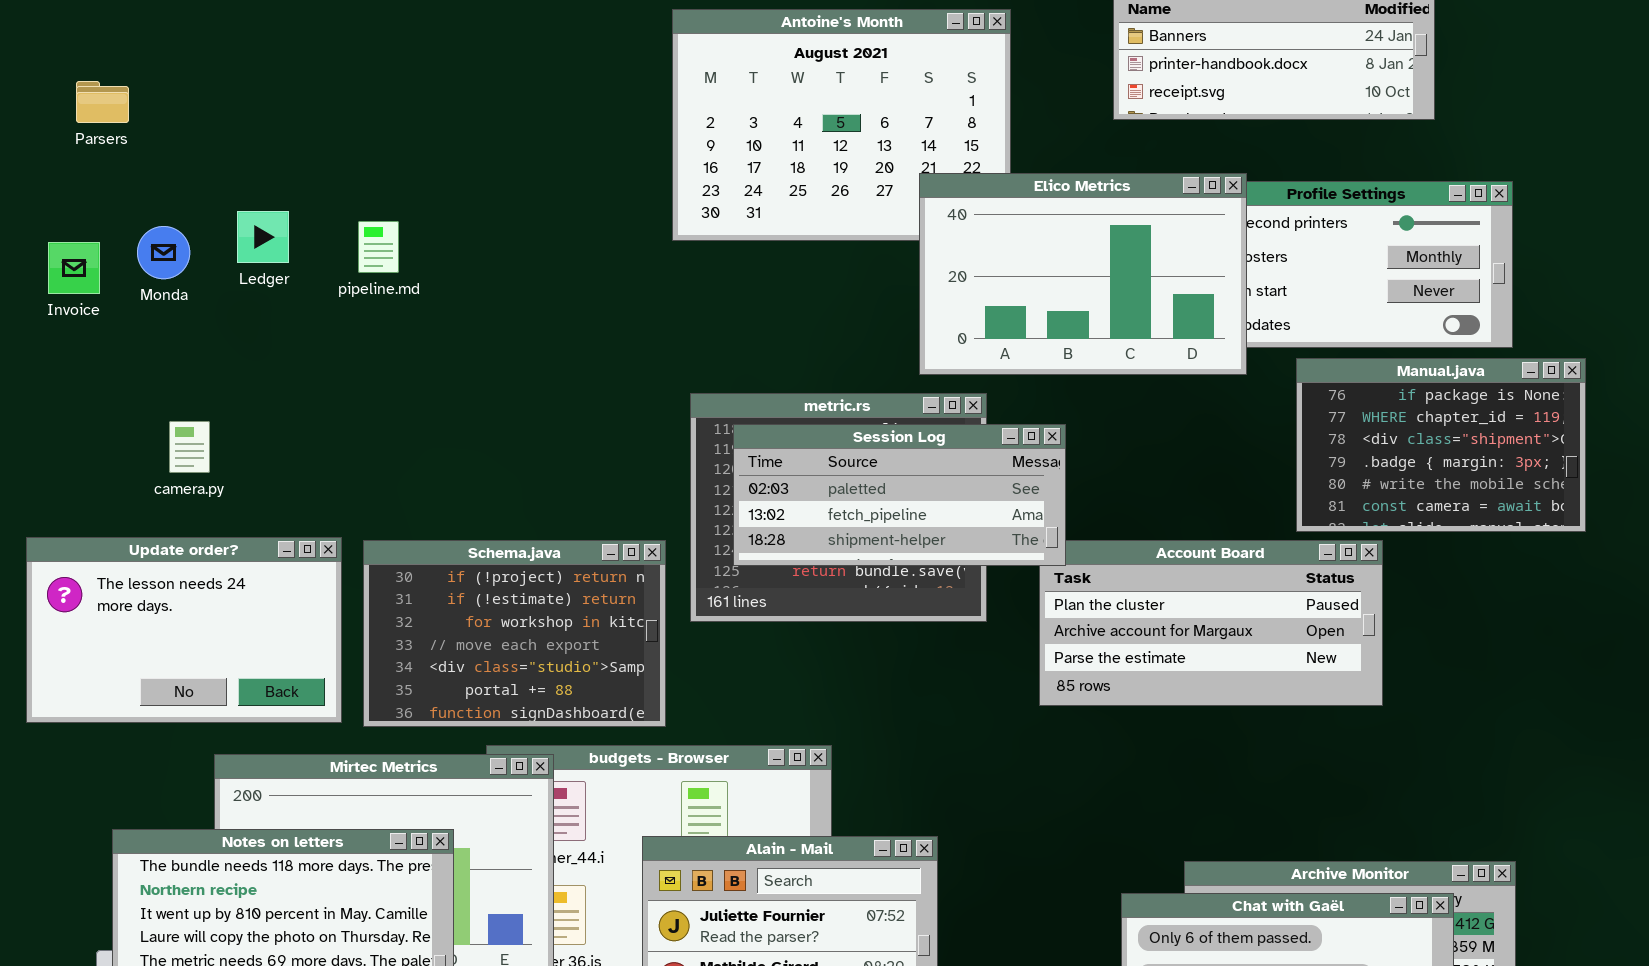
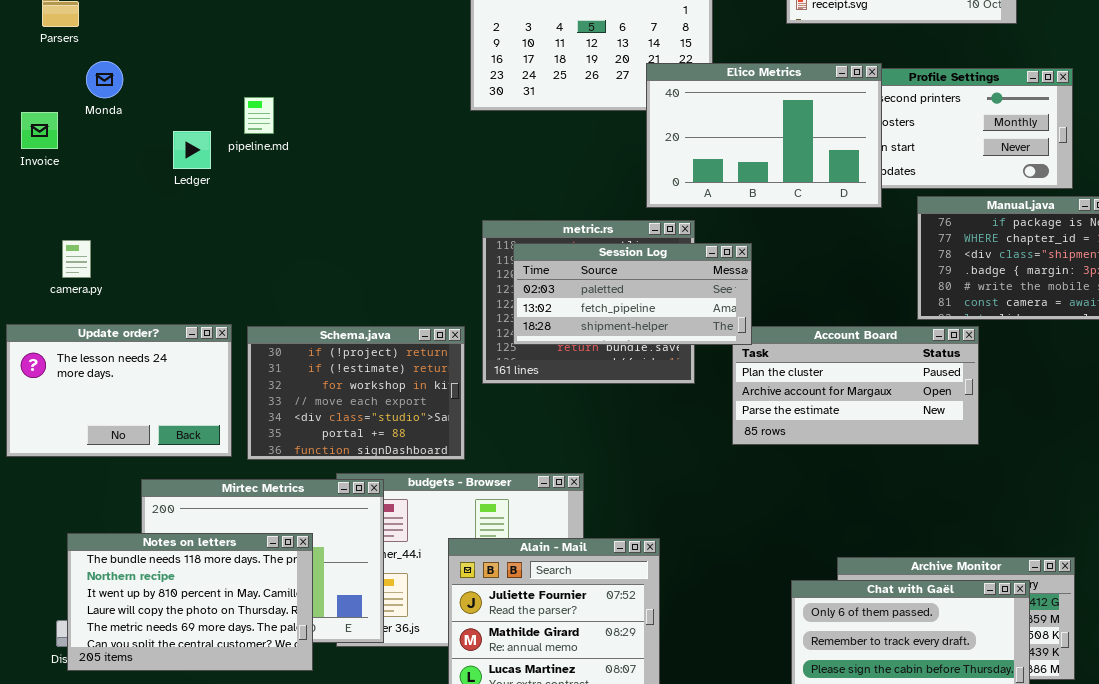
Ledger: [237,211,289,263] -> [173,131,211,169], moved
Monda: [137,226,190,279] -> [86,61,123,98], moved
camera.py: [169,421,210,473] -> [62,240,91,278], moved

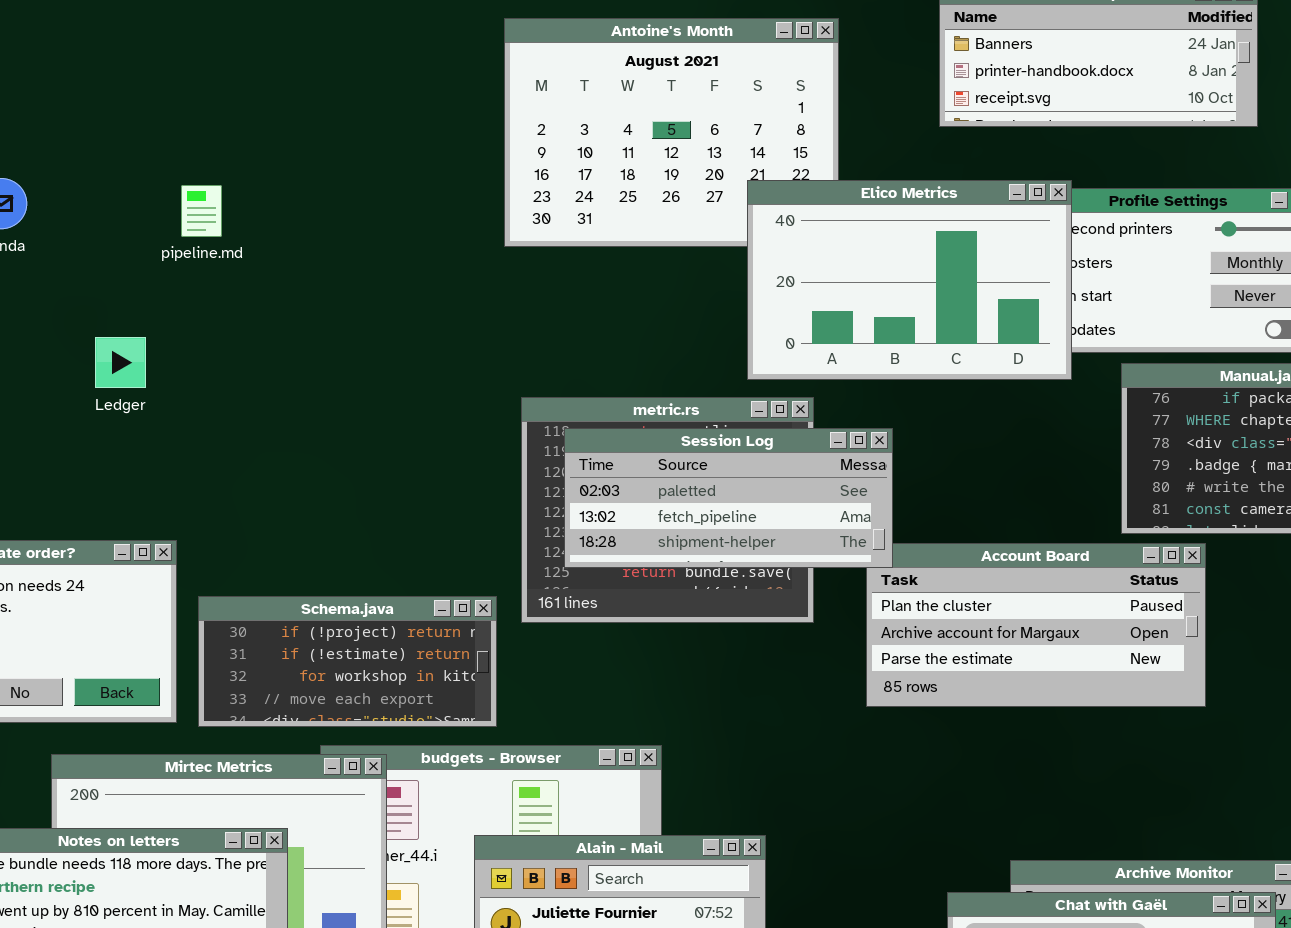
pipeline.md: [244,97,274,134] -> [181,185,222,237], moved
Ledger: [173,131,211,169] -> [95,337,146,388], moved
Schema.java: [247,326,465,460] -> [198,596,497,727], resized

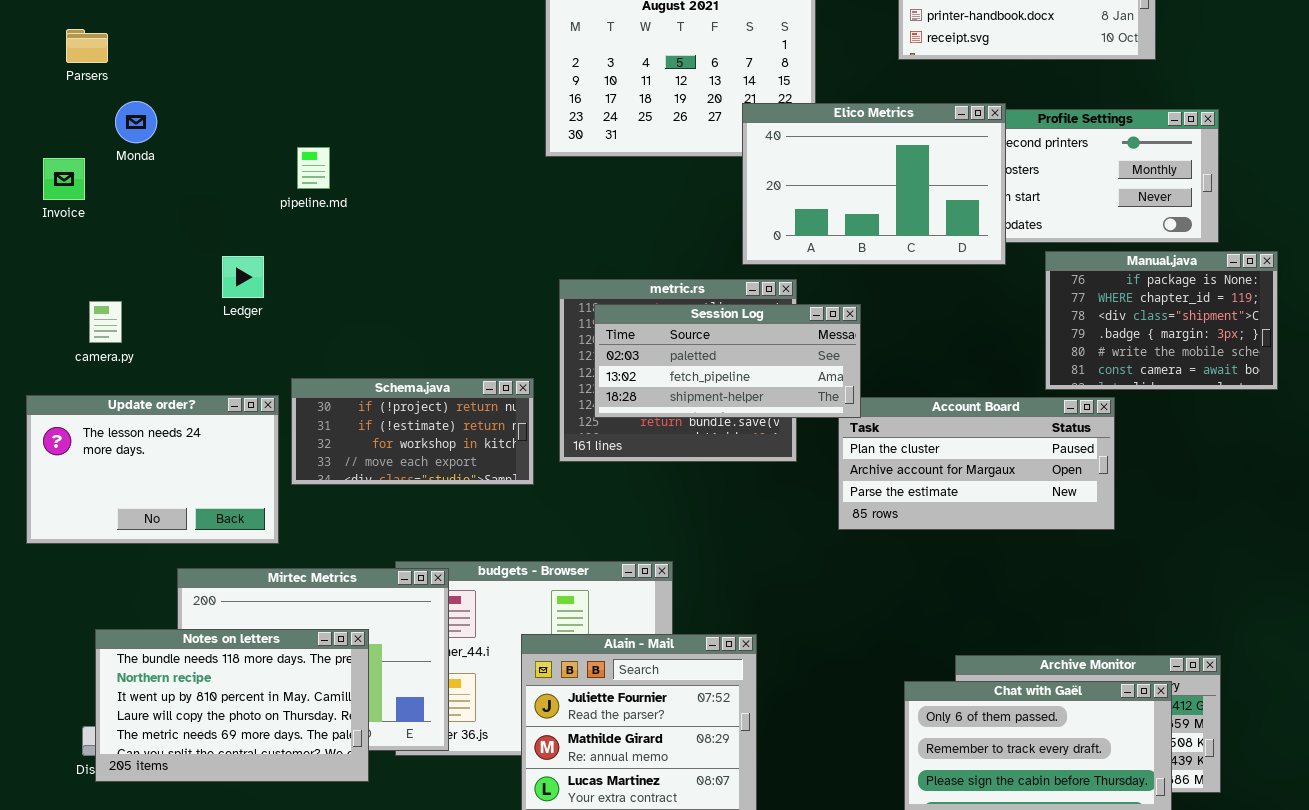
pipeline.md: [181,185,222,237] -> [297,147,330,189], moved
Ledger: [95,337,146,388] -> [222,256,264,298], moved
Schema.java: [198,596,497,727] -> [291,378,534,485], moved

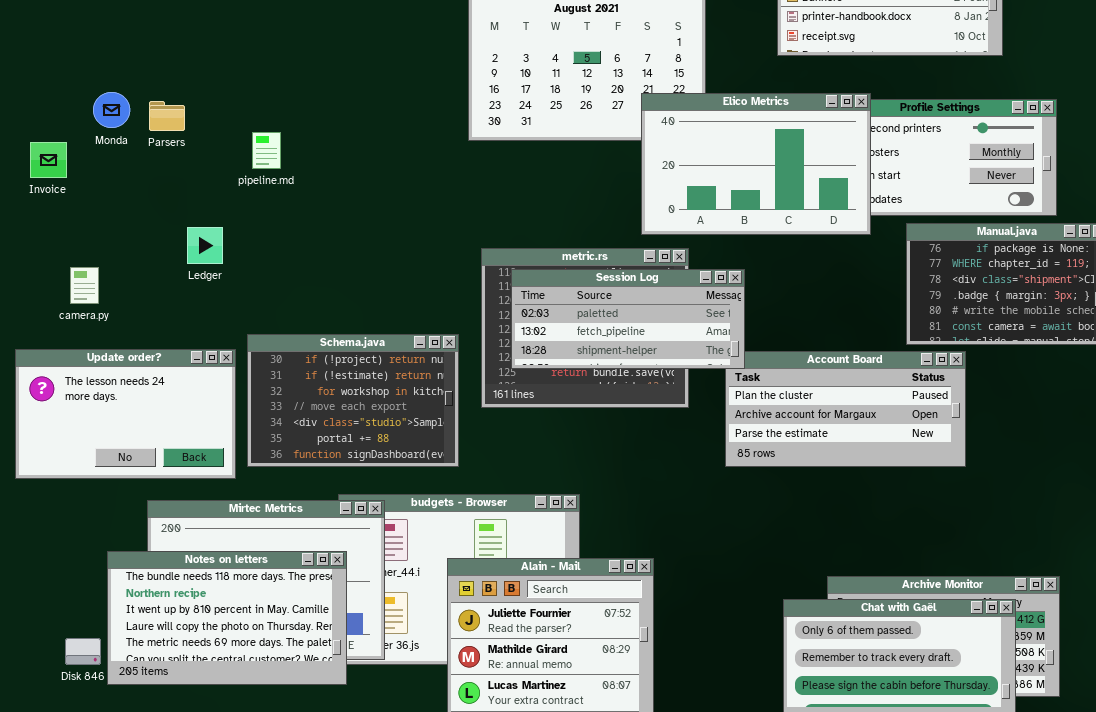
Parsers: [66,29,108,63] -> [149,101,185,131], moved
Schema.java: [291,378,534,485] -> [247,334,459,467], resized
Notes on letters: [95,629,369,782] -> [107,551,347,685], moved

